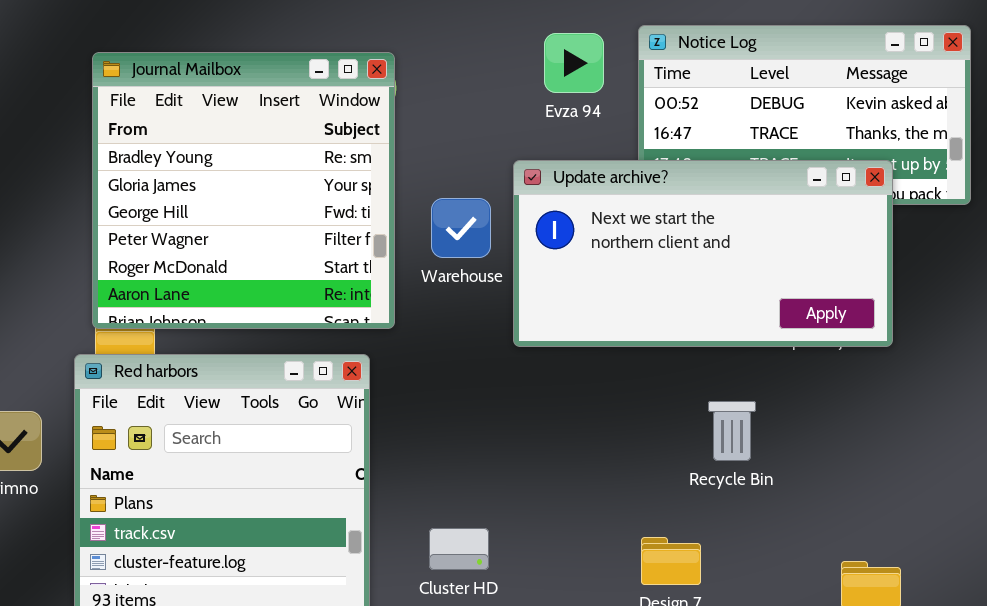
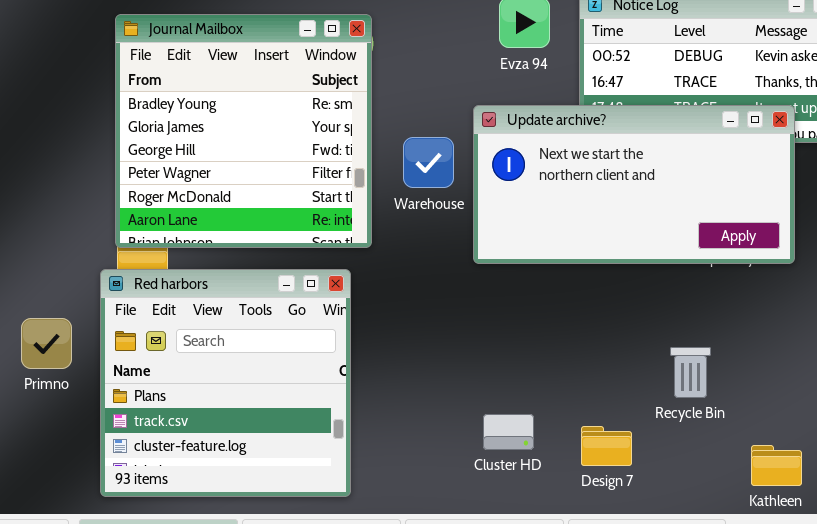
Recycle Bin: [708,401,756,461] -> [670,347,711,398], moved
Cluster HD: [429,528,489,570] -> [483,414,534,450], moved

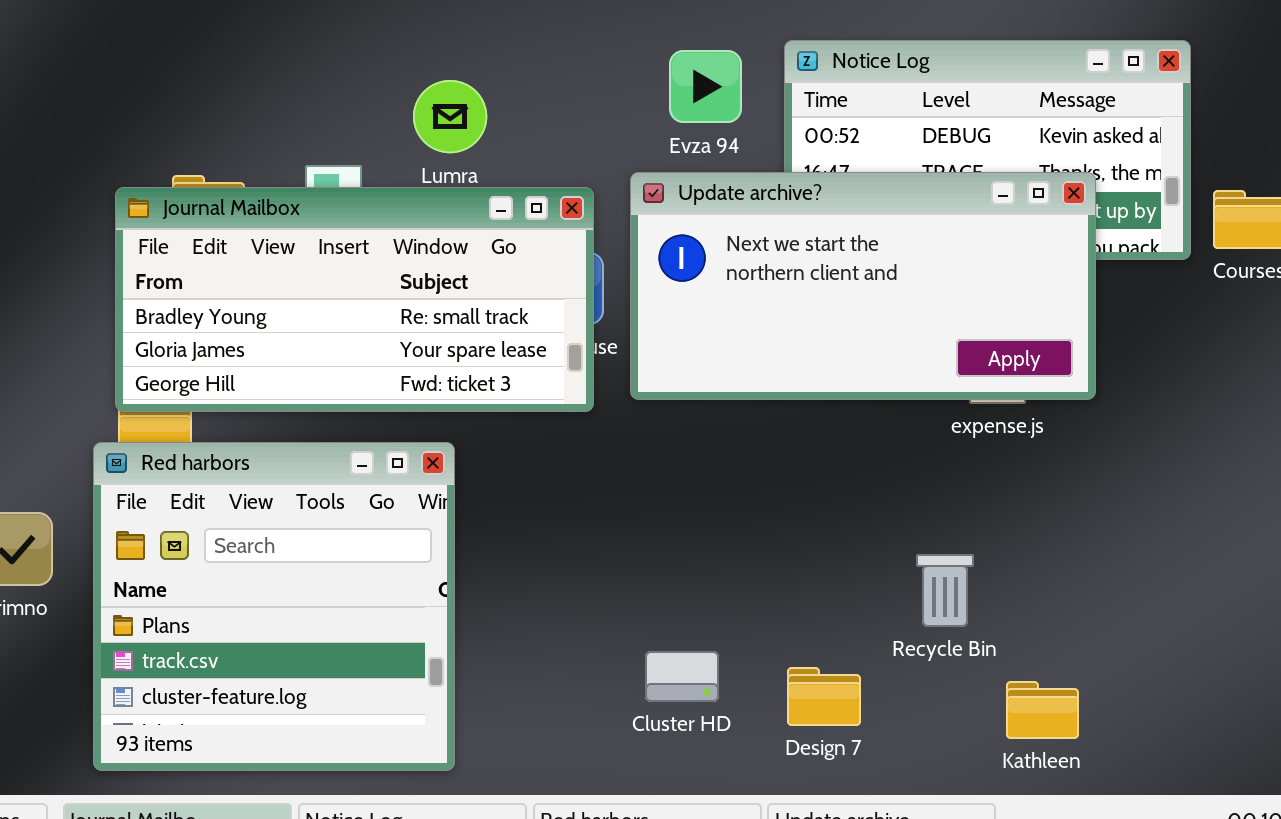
Journal Mailbox: [115,14,372,248] -> [115,187,594,412], resized
Update archive?: [473,105,795,264] -> [630,172,1096,400], moved
Kathleen: [751,445,802,486] -> [1006,681,1079,739], moved

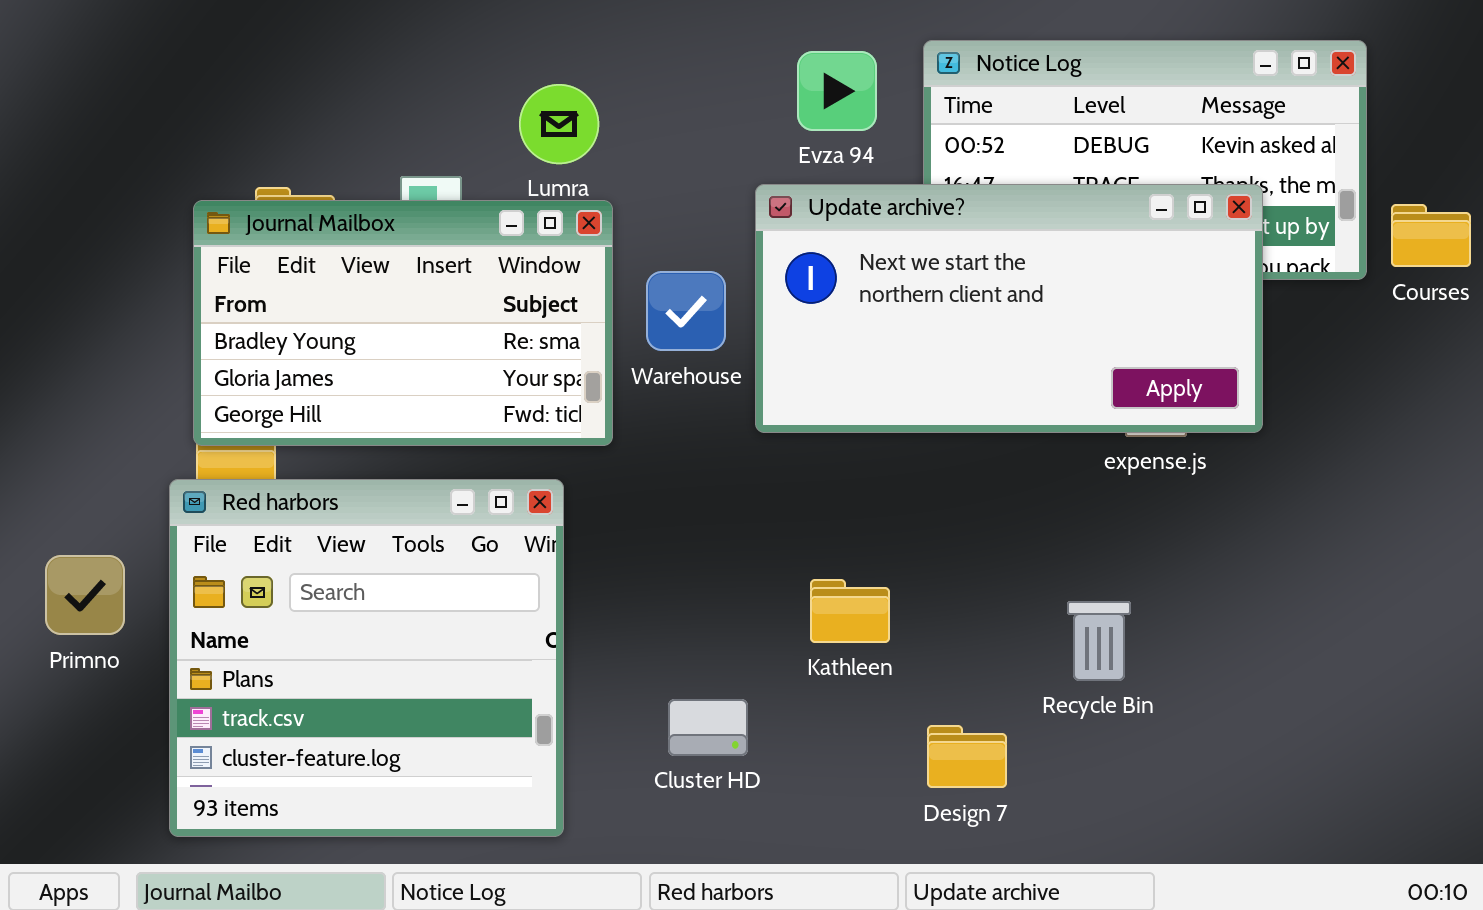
Journal Mailbox: [115,187,594,412] -> [193,200,613,446], resized
Cluster HD: [645,651,719,702] -> [668,699,748,756], moved
Kathleen: [1006,681,1079,739] -> [810,579,890,643], moved

